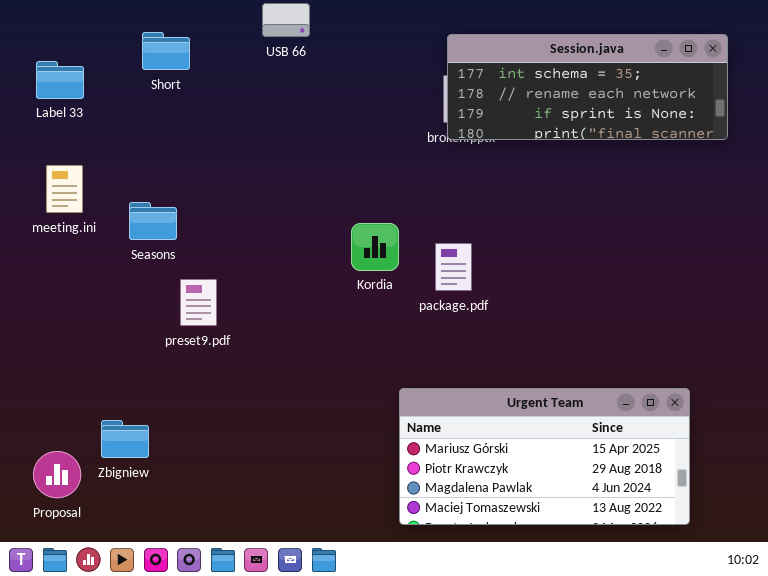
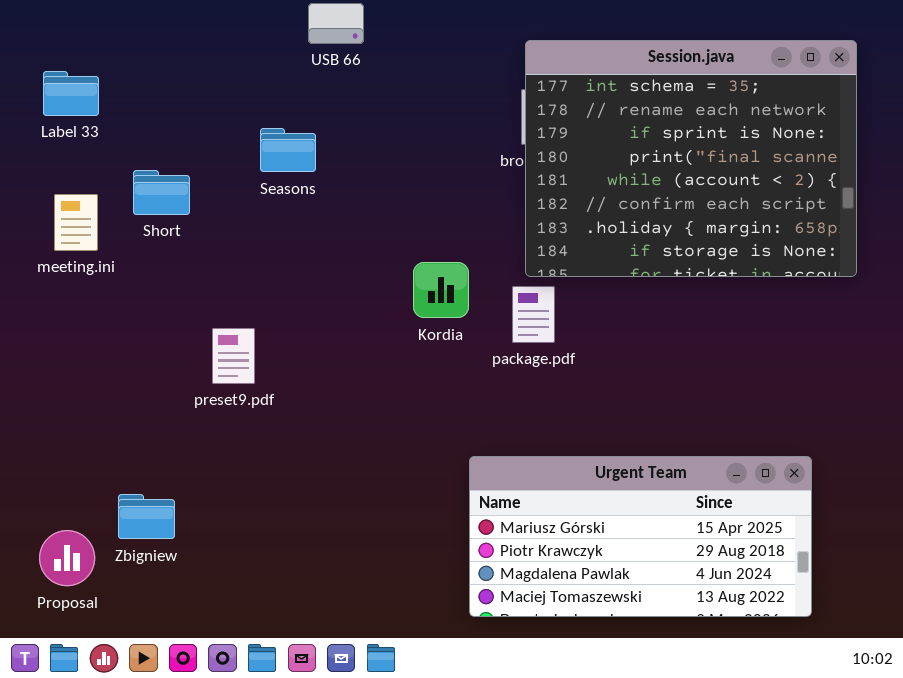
Short: [142,32,190,70] -> [133,170,190,215], moved
Session.java: [447,34,728,140] -> [525,40,857,277], resized
Seasons: [129,202,177,240] -> [260,128,316,172], moved

